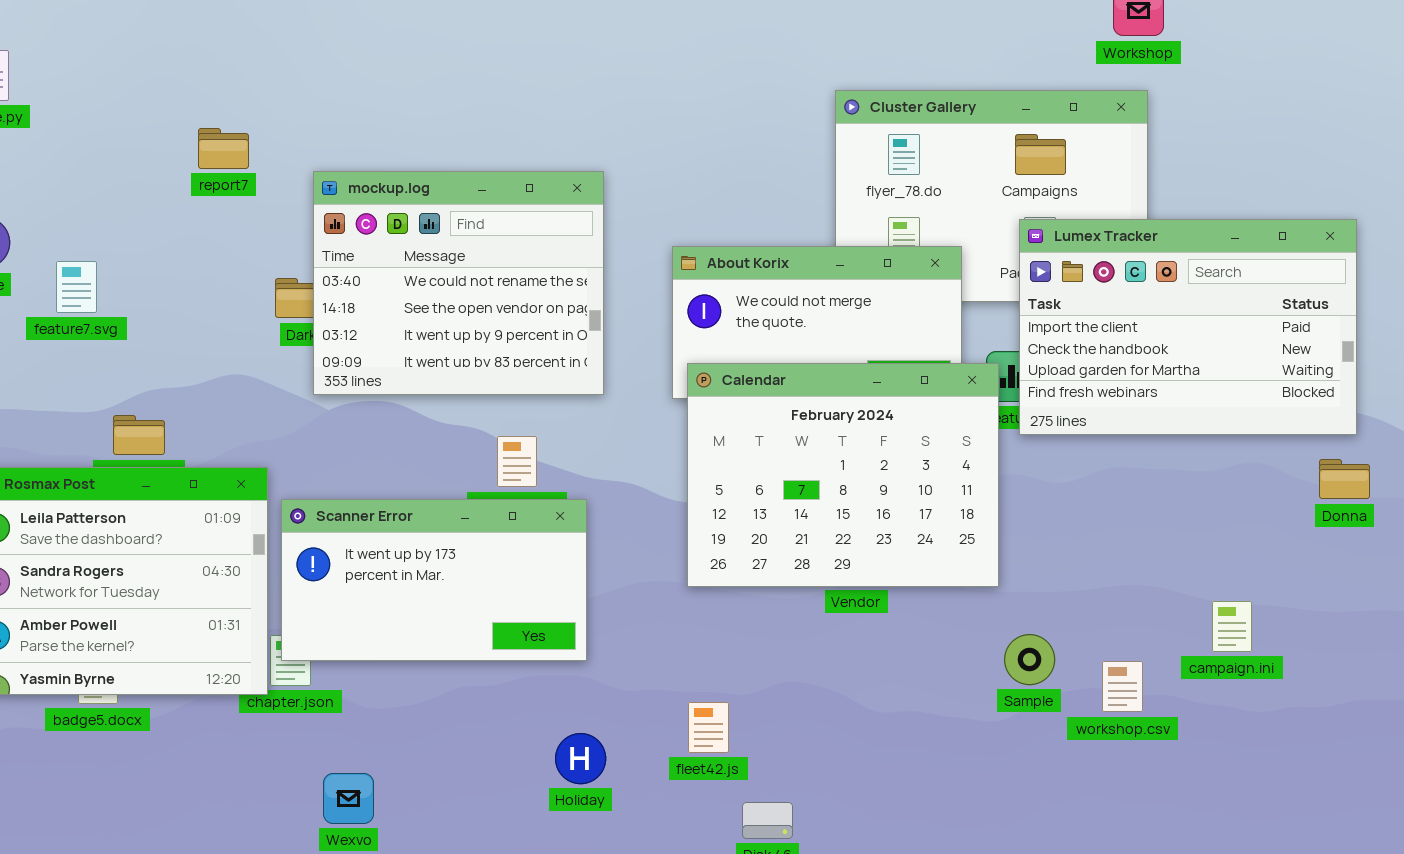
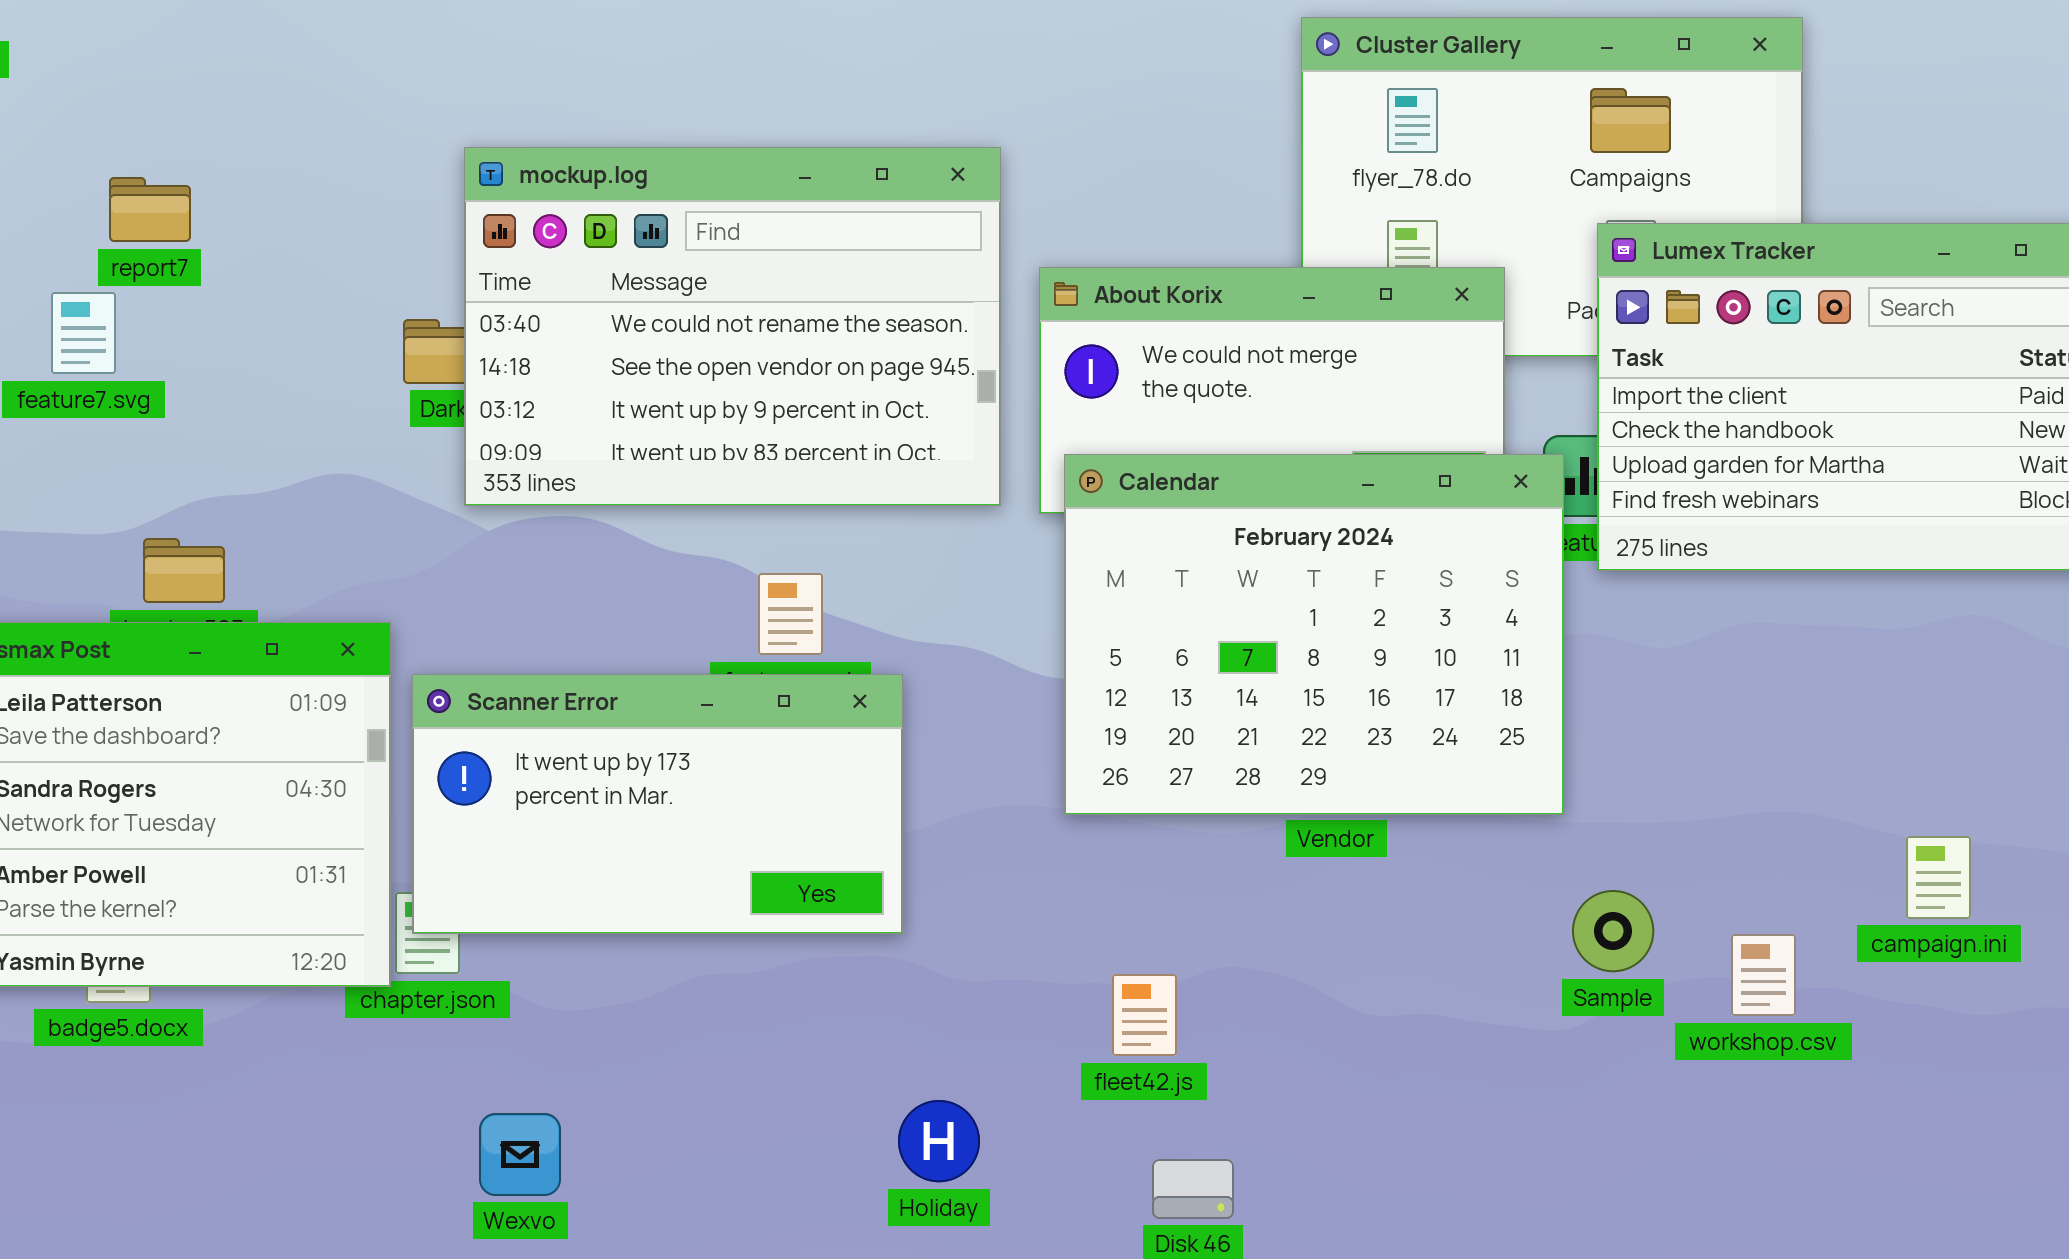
report7: [198,128,249,169] -> [109,177,191,242], moved
mockup.log: [313,171,604,395] -> [464,147,1001,506], resized
fleet42.js: [688,702,729,753] -> [1112,974,1177,1056], moved
Holiday: [555,733,606,784] -> [898,1100,980,1182], moved

